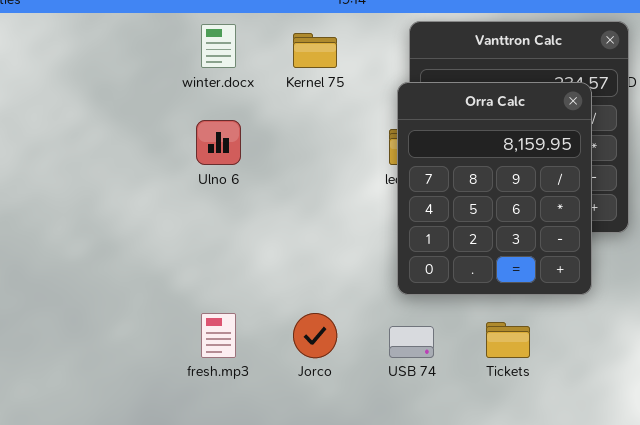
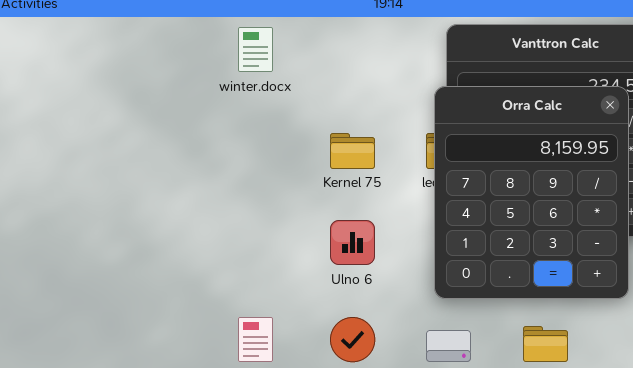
Kernel 75: [293,33,337,68] -> [330,133,375,169], moved
Ulno 6: [196,120,241,165] -> [330,220,375,265], moved

